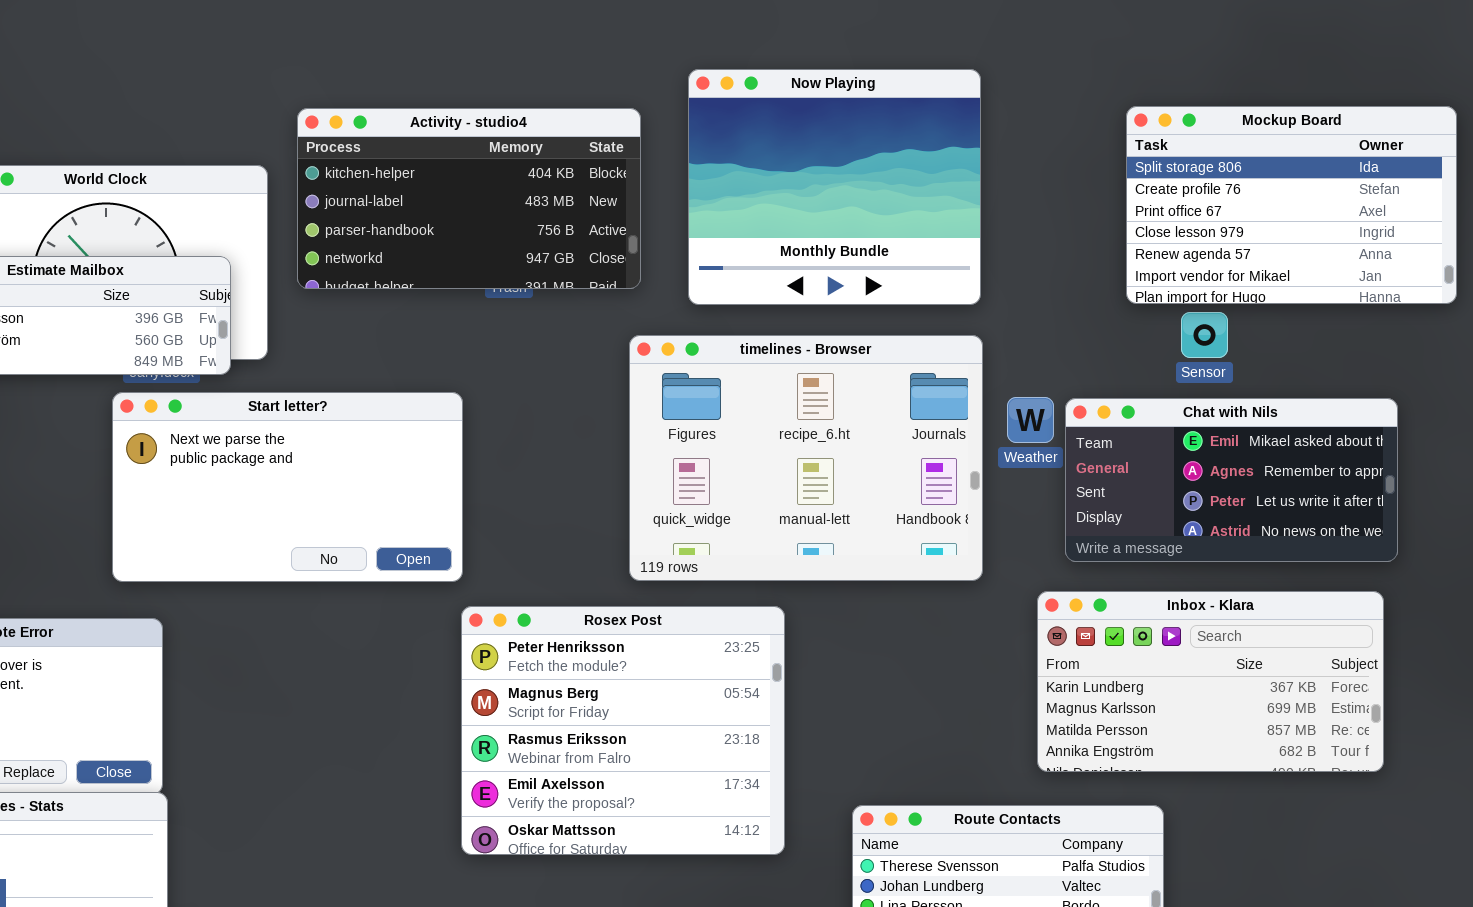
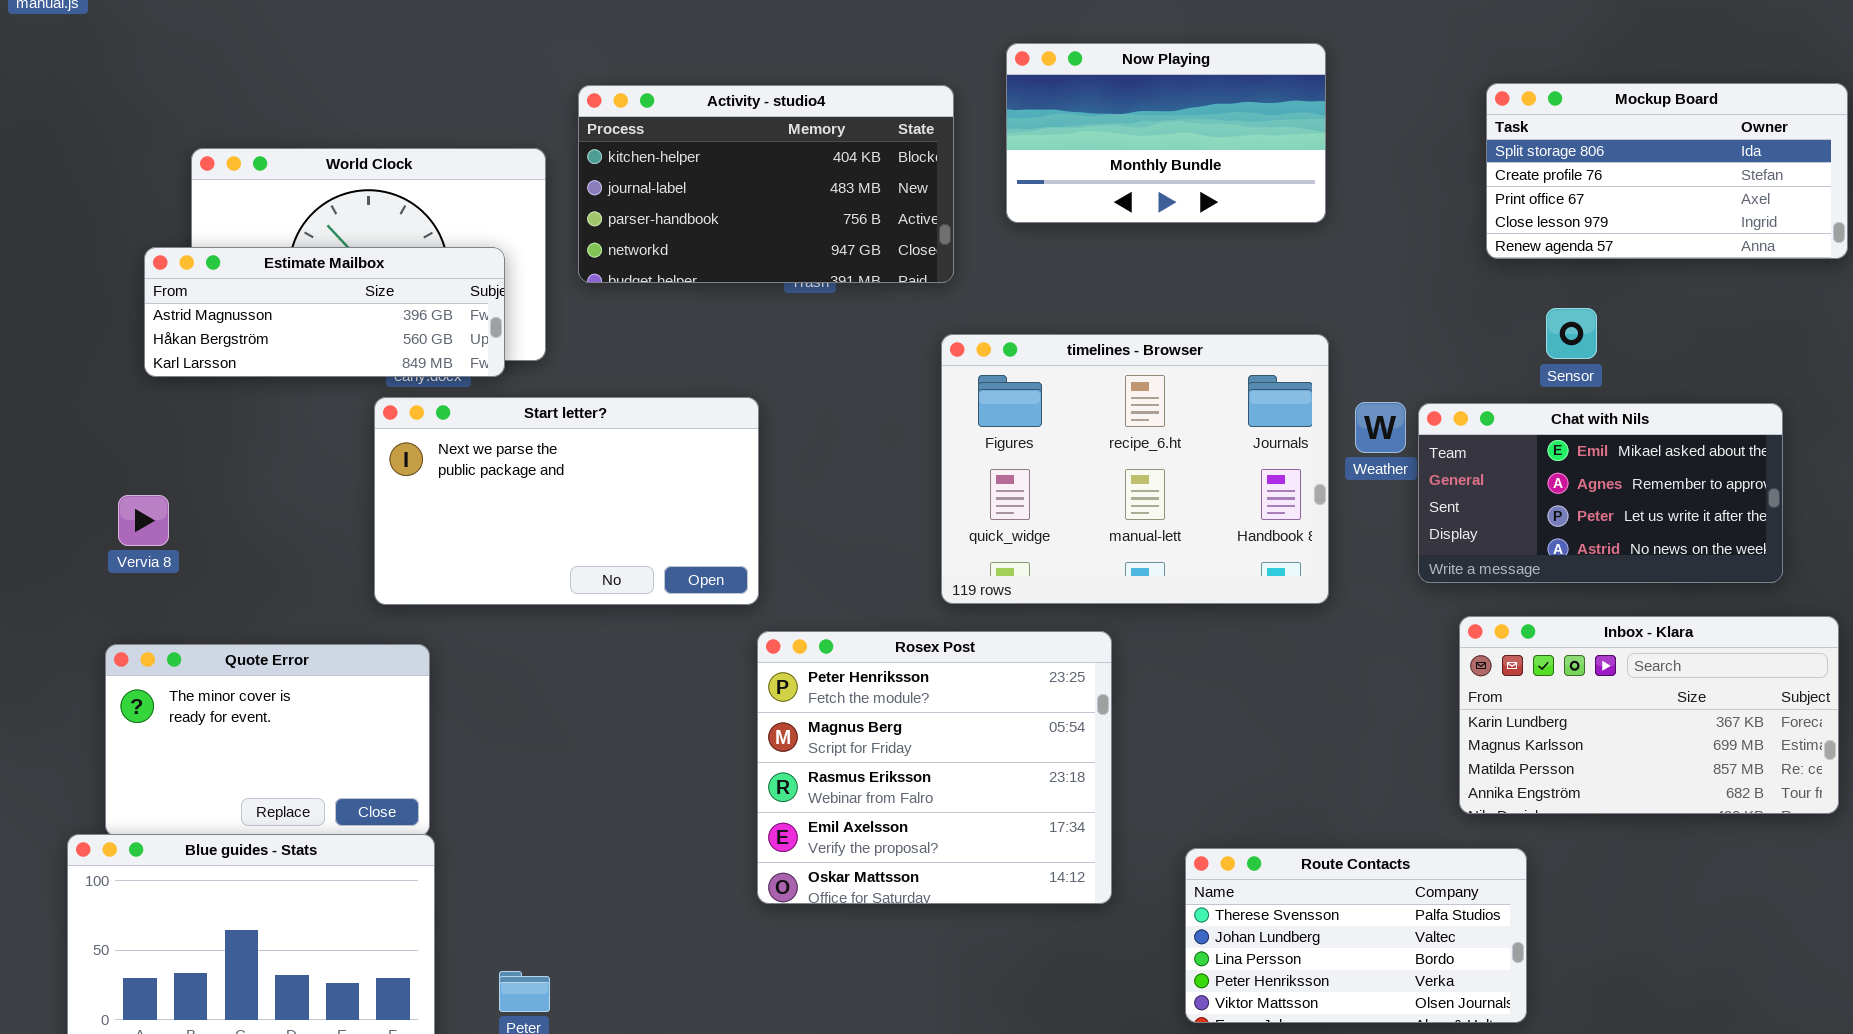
Now Playing: [688,69,981,305] -> [1006,43,1326,223], resized
Mockup Board: [1126,106,1457,304] -> [1486,83,1848,259], resized
Inbox - Klara: [1037,591,1384,772] -> [1459,616,1839,814], moved

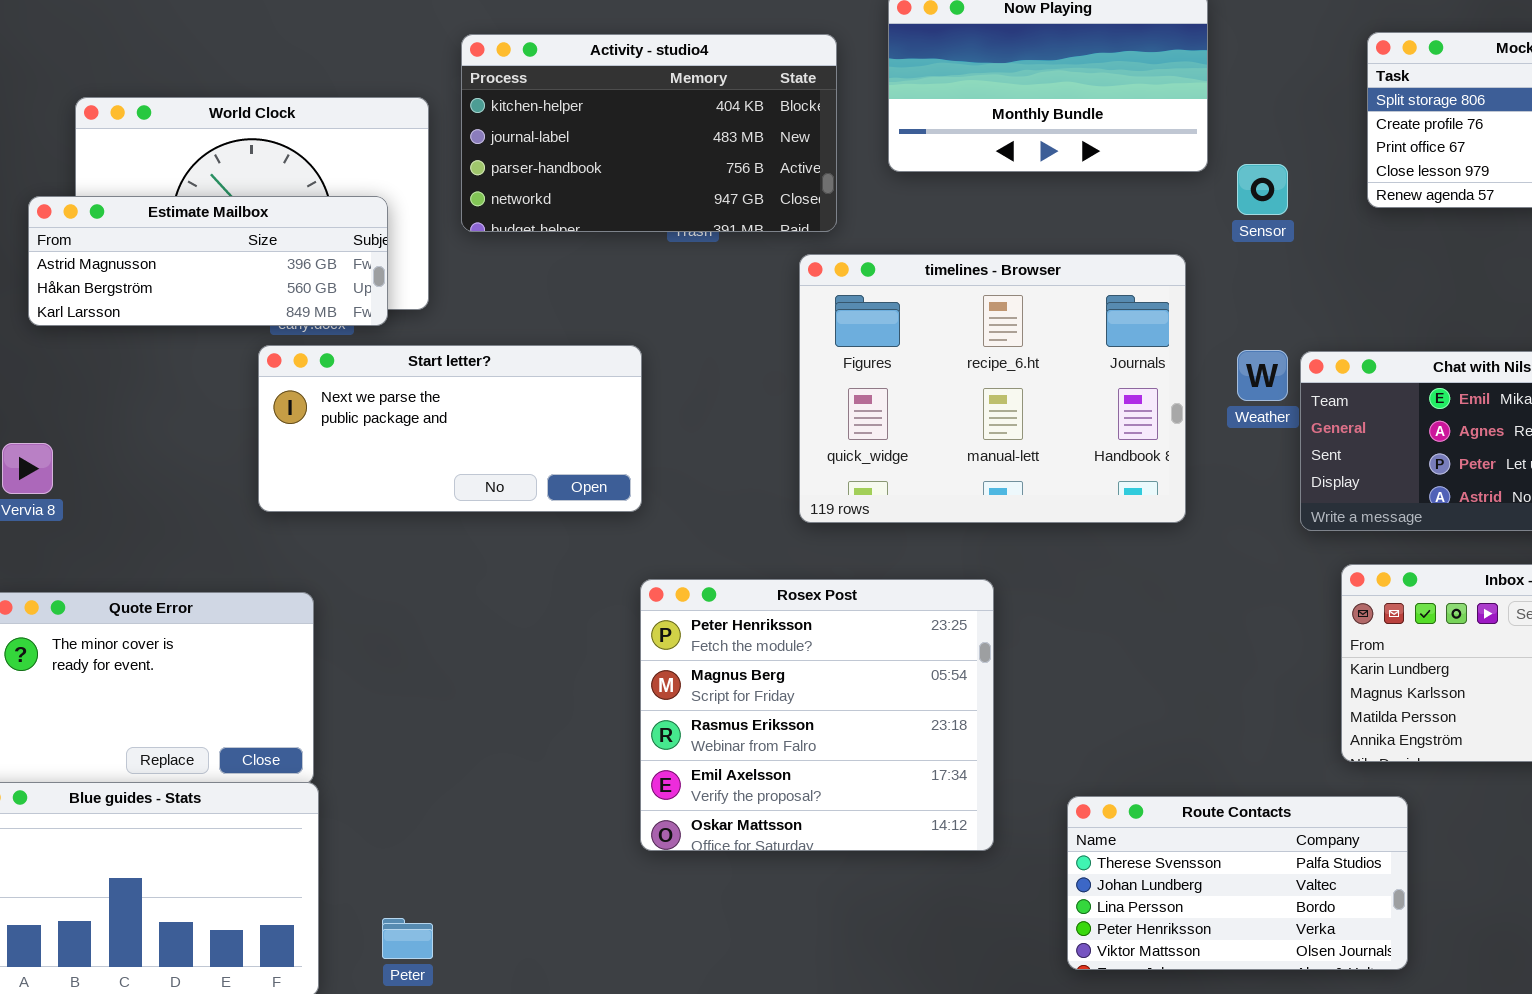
Sensor: [1546,308,1597,359] -> [1237,164,1288,215], moved
timelines - Browser: [941,334,1329,604] -> [799,254,1186,523], moved
Start letter?: [374,397,759,605] -> [258,345,642,512], resized

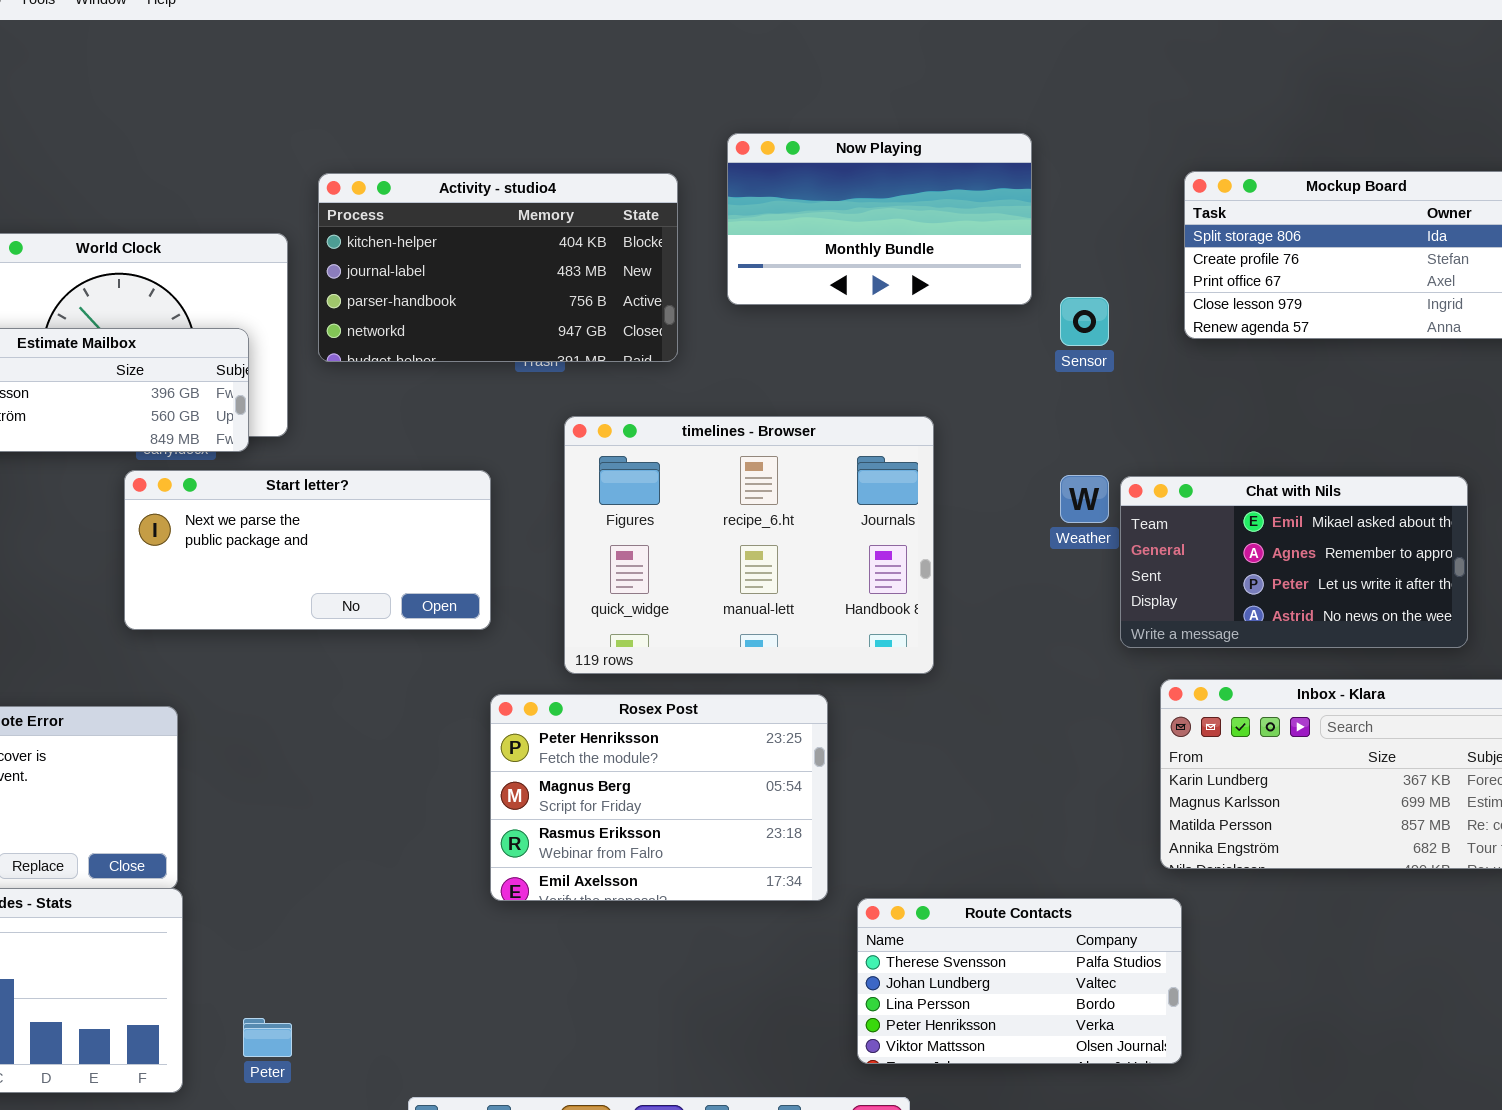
timelines - Browser: [799,254,1186,523] -> [564,416,934,674], moved
Rosex Post: [640,579,994,851] -> [490,694,828,901], resized
Route Contacts: [1067,796,1408,970] -> [857,898,1182,1064], moved

